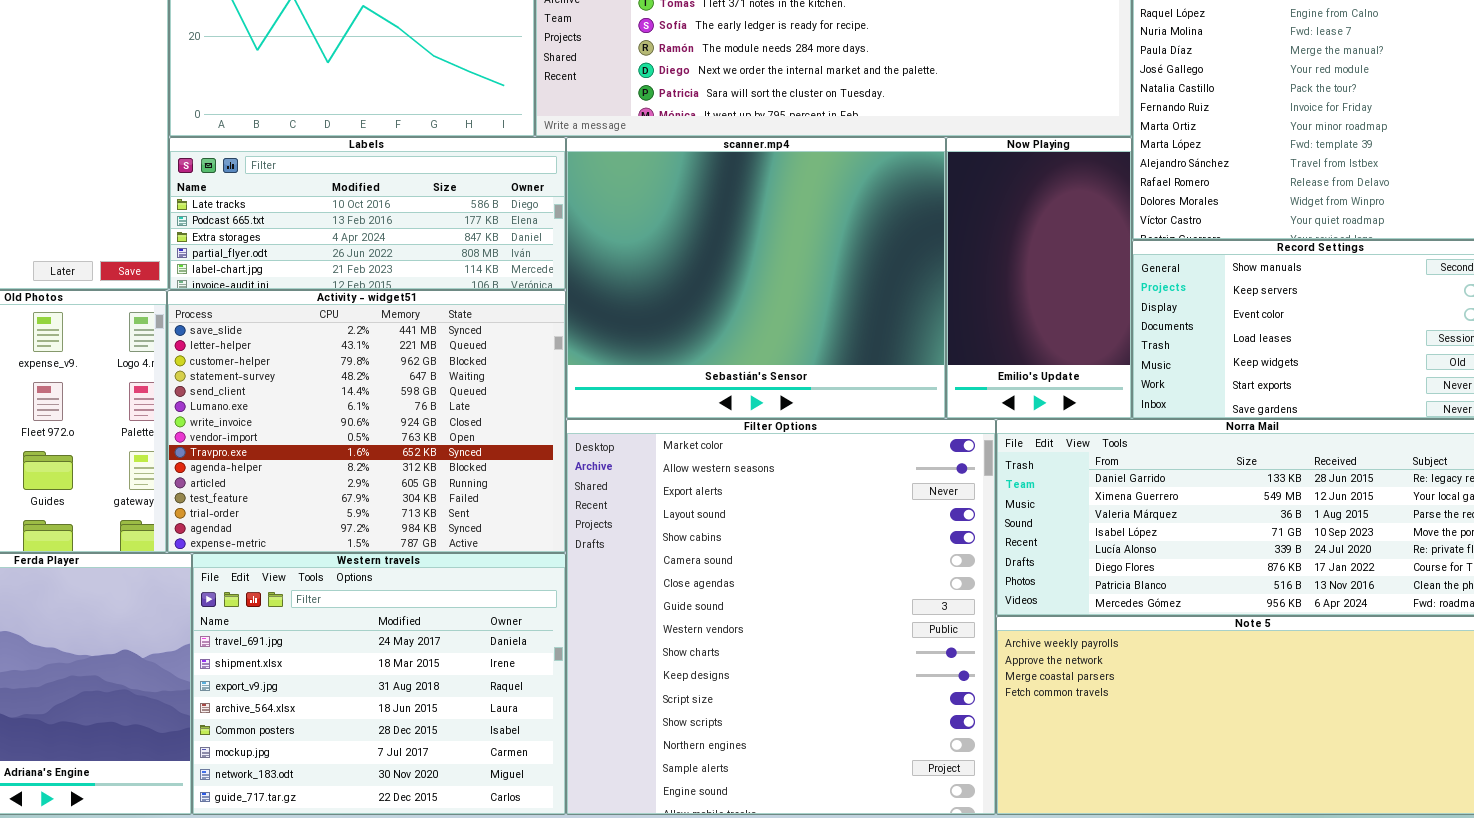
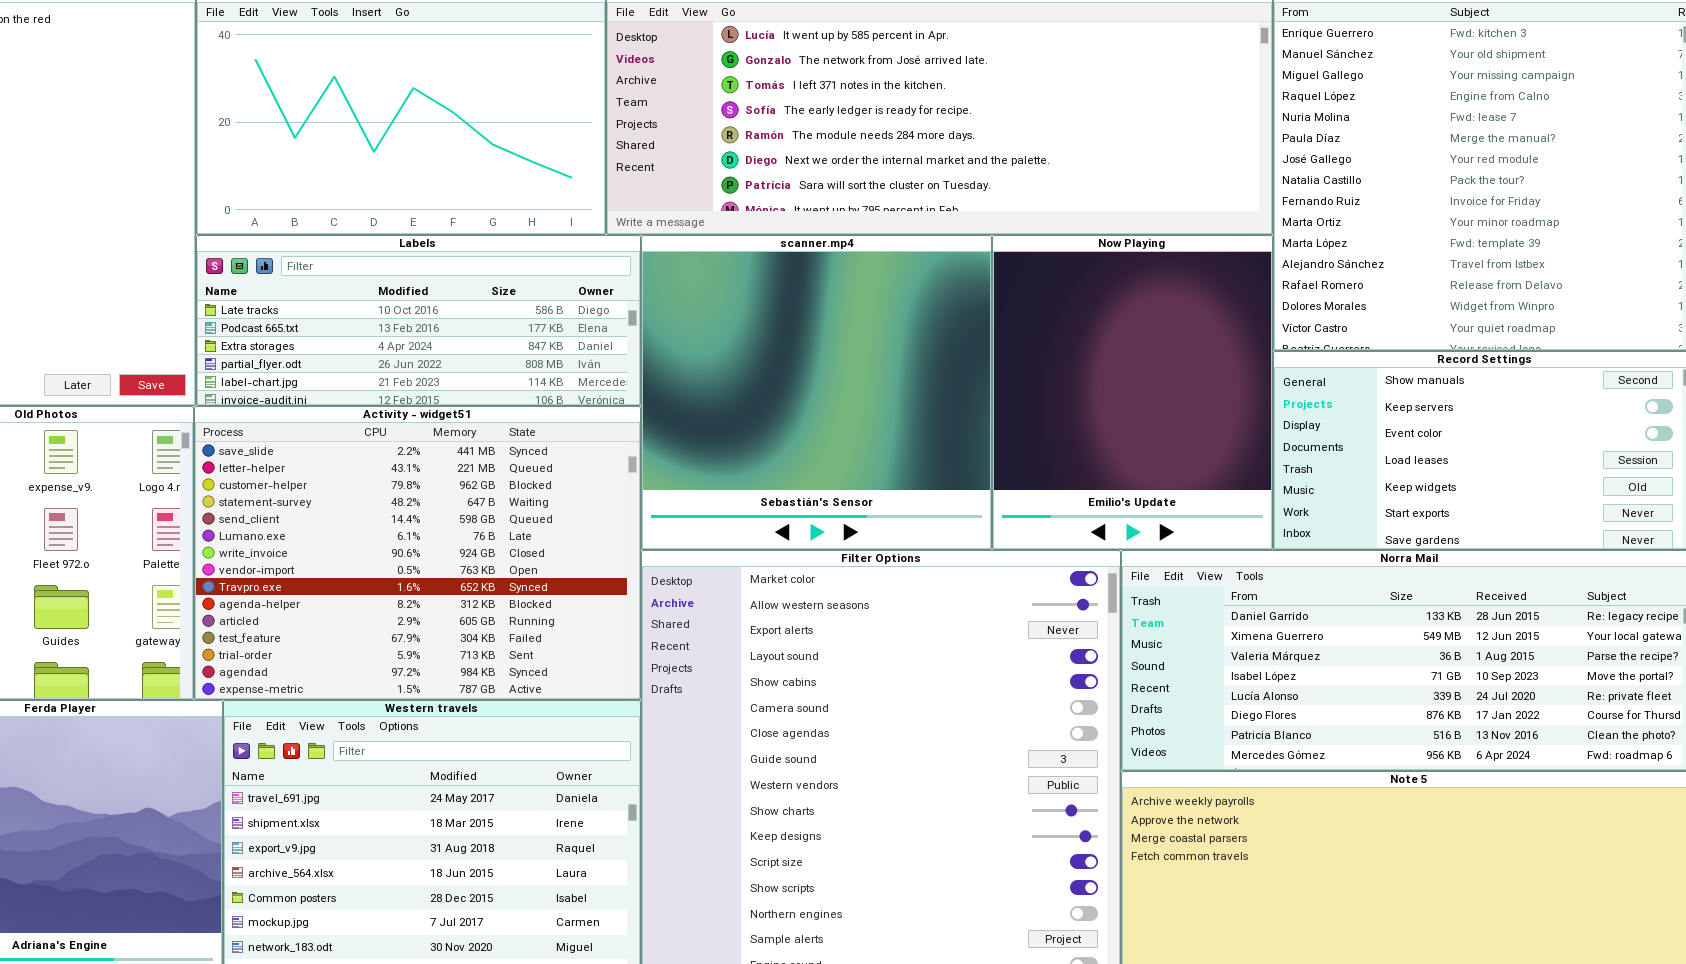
scanner.mp4: [566,137,946,419] -> [641,235,992,550], resized
Now Playing: [946,137,1132,419] -> [992,235,1273,550], resized

